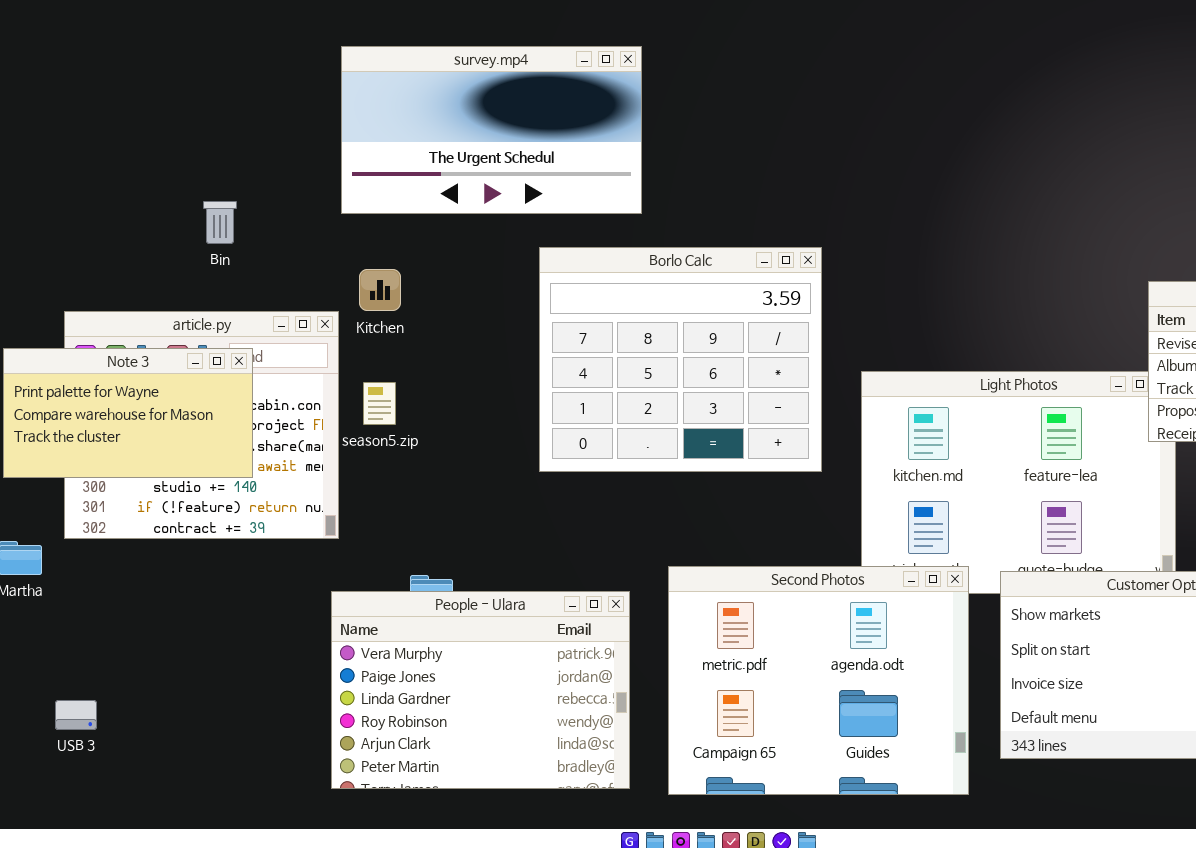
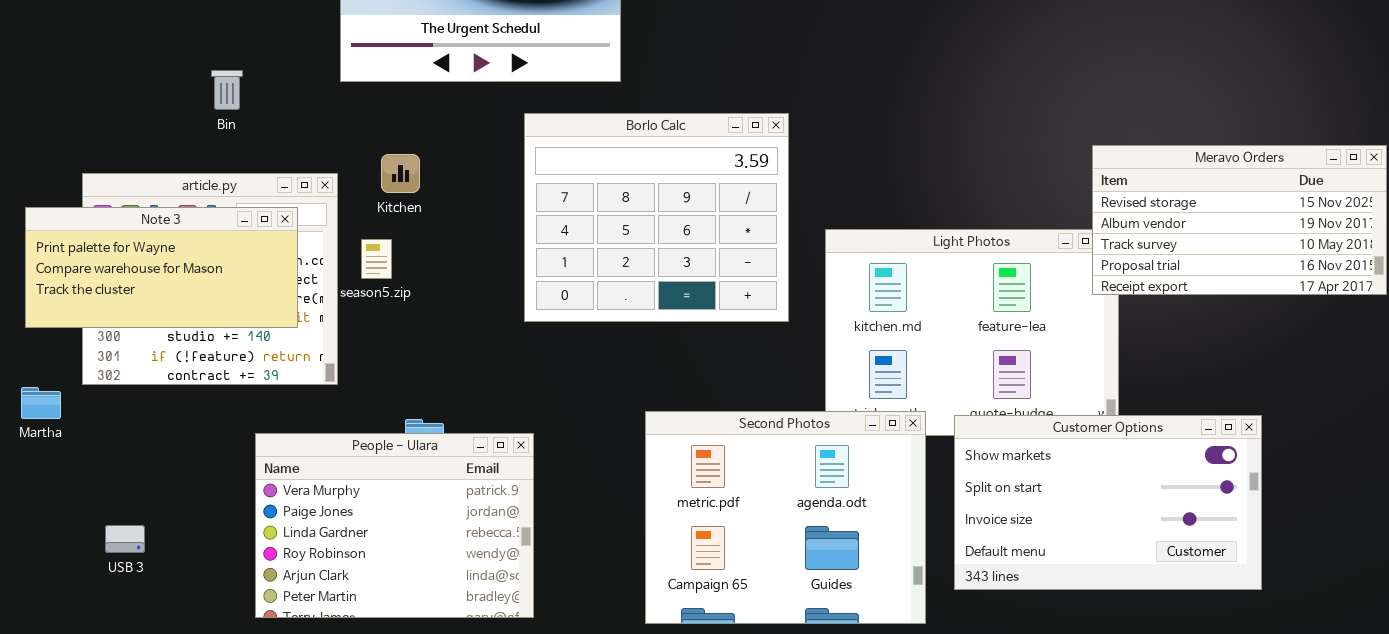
Kitchen: [359,269,401,311] -> [381,154,420,193], moved
Note 3: [3,348,253,478] -> [25,207,298,328], resized
People - Ulara: [331,591,630,789] -> [255,433,534,618], moved
USB 3: [55,700,97,730] -> [105,525,145,553], moved

